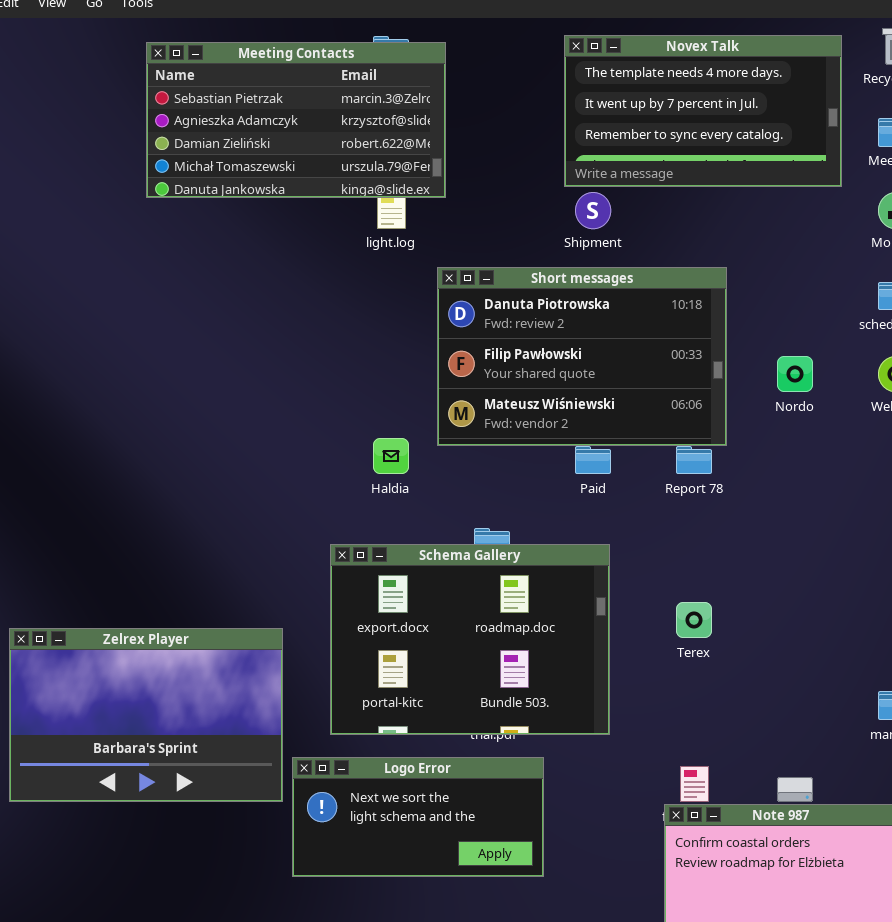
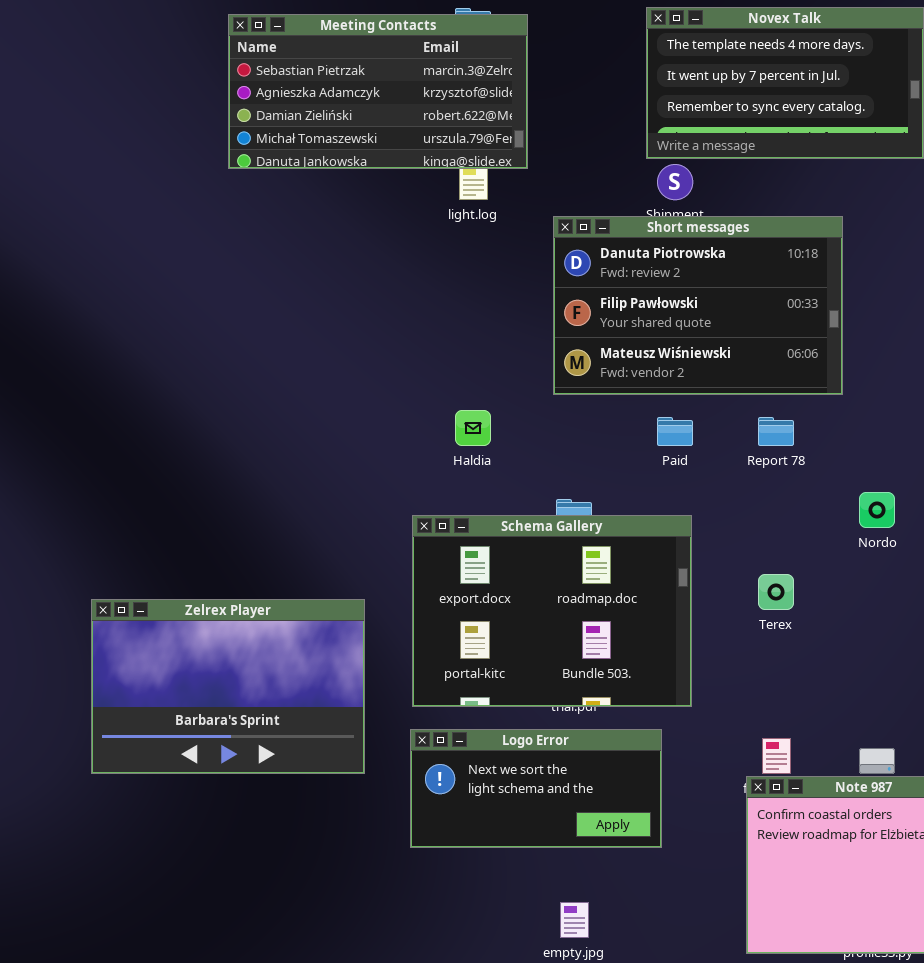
Short messages: [437,267,727,446] -> [553,216,843,395], moved
Nordo: [777,356,813,392] -> [859,492,895,528], moved
Logo Error: [292,757,544,877] -> [410,729,662,848], moved

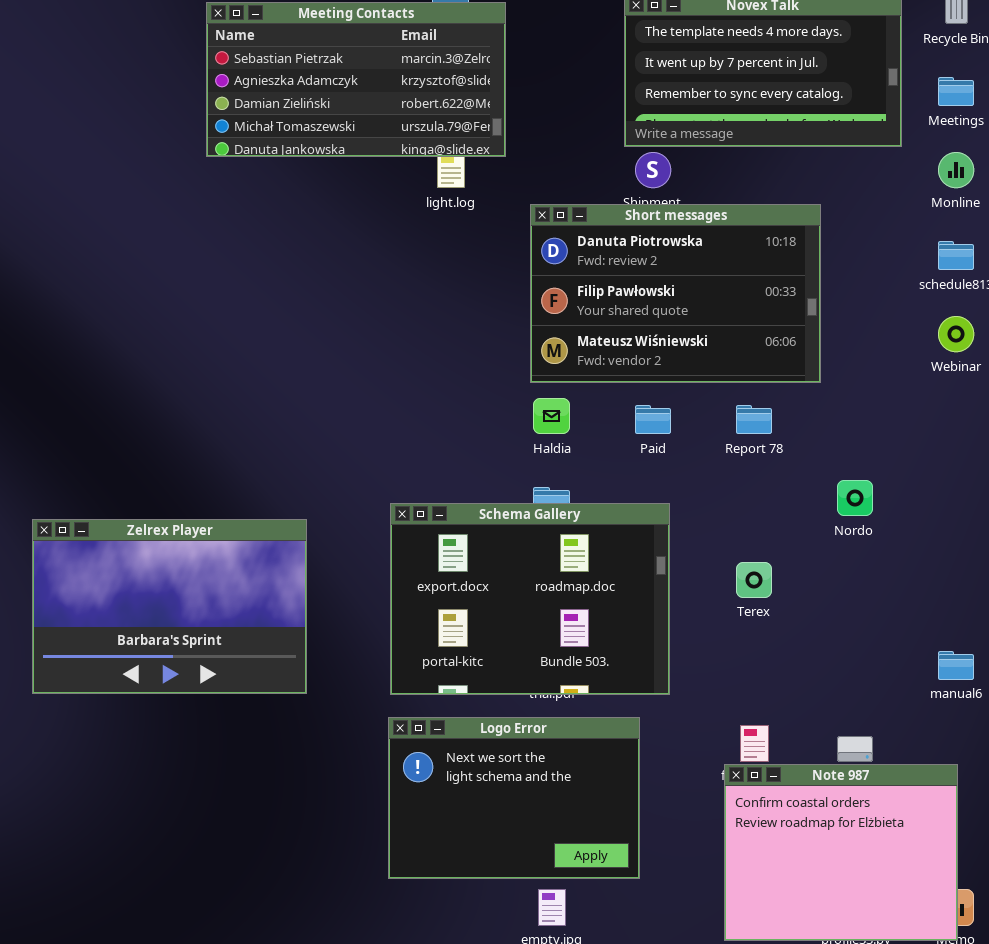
Haldia: [455,410,491,446] -> [533,398,570,434], moved
Zelrex Player: [91,599,365,774] -> [32,519,307,694], moved
Logo Error: [410,729,662,848] -> [388,717,640,879], resized

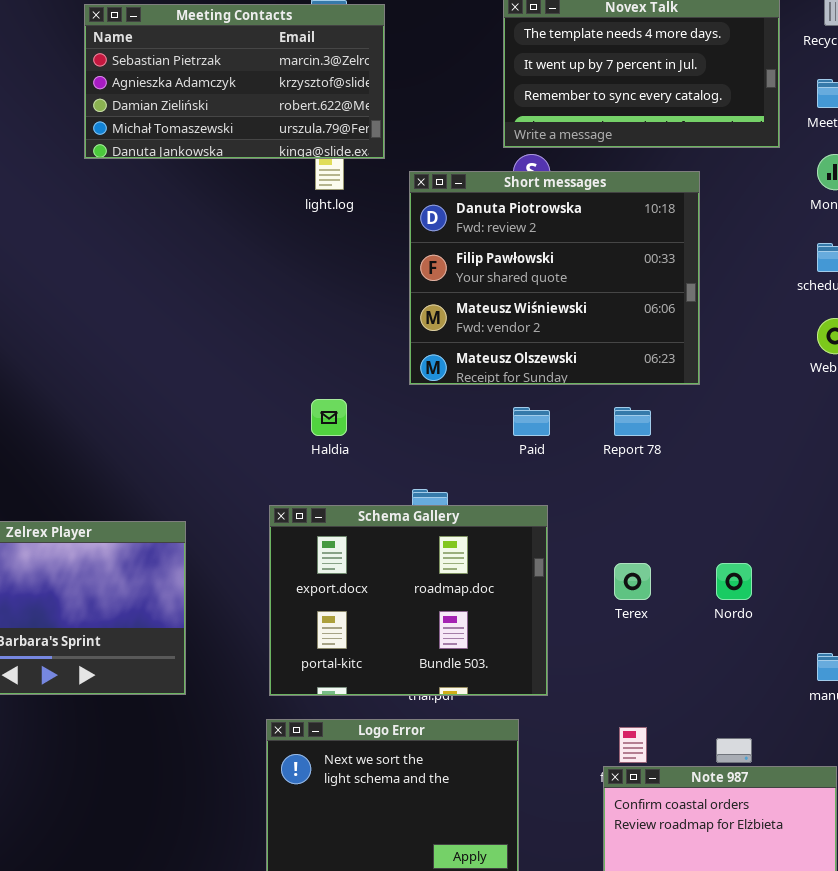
Short messages: [530,204,821,383] -> [409,171,700,385], resized
Haldia: [533,398,570,434] -> [311,399,347,436], moved
Nordo: [837,480,873,516] -> [716,563,752,600], moved

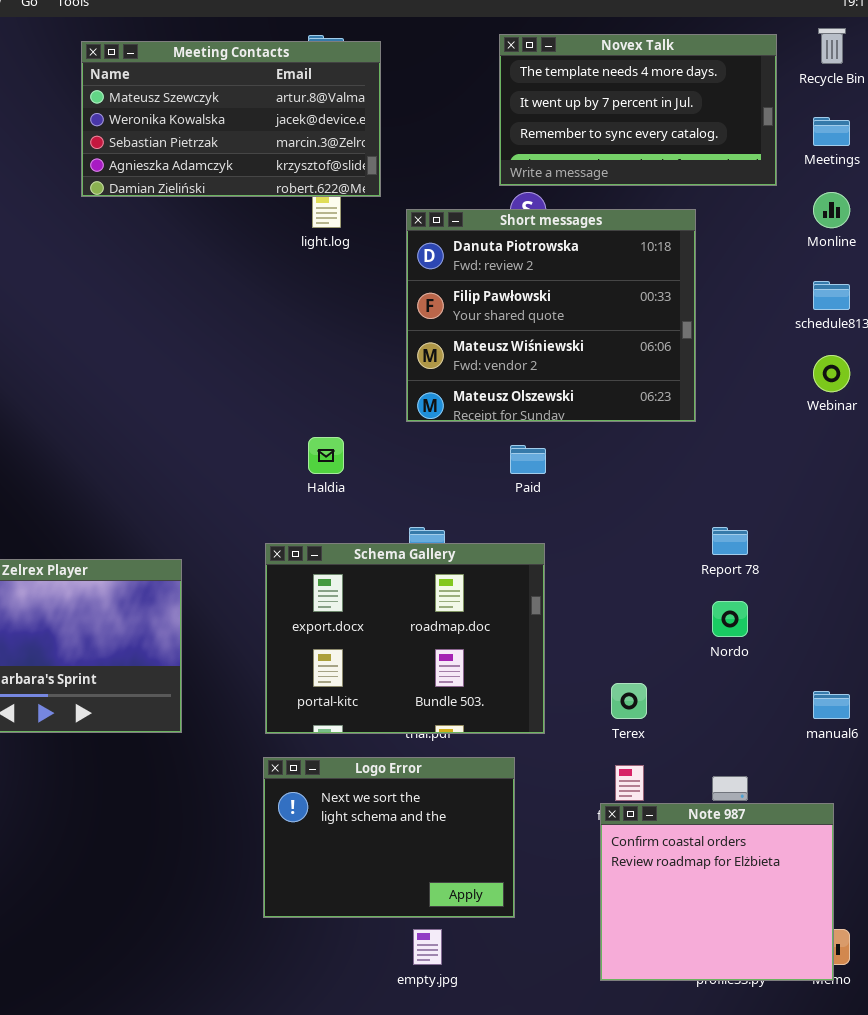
Meeting Contacts: [84,4,385,159] -> [81,41,381,197], scrolled up 2 rows
Report 78: [614,407,651,436] -> [712,527,748,555], moved
Terex: [614,563,651,600] -> [611,683,647,719], moved

